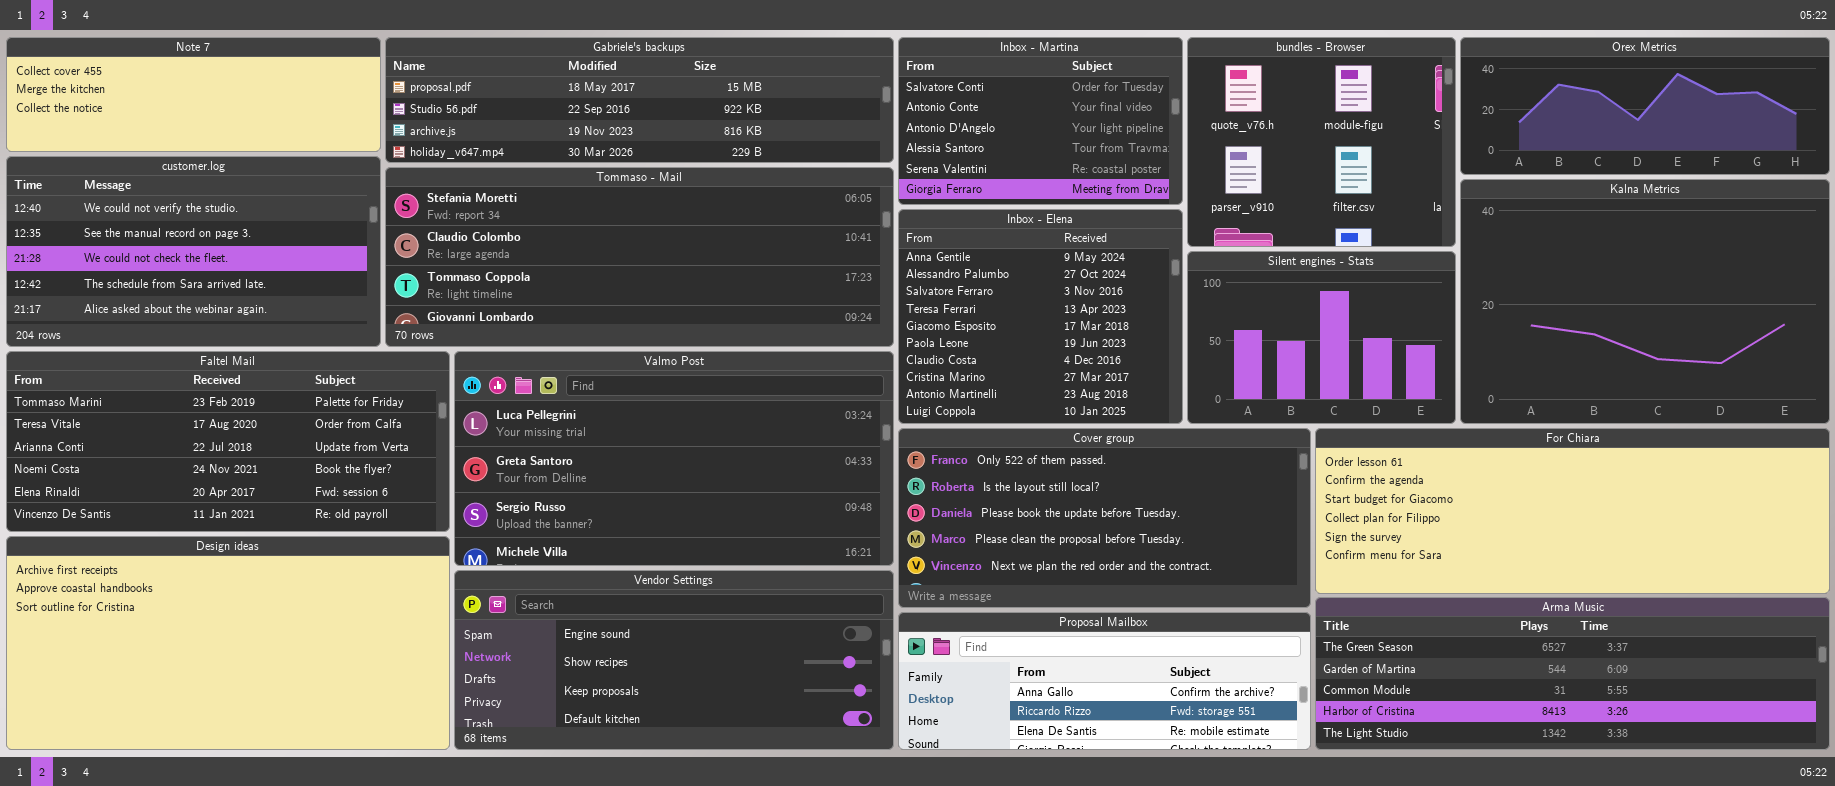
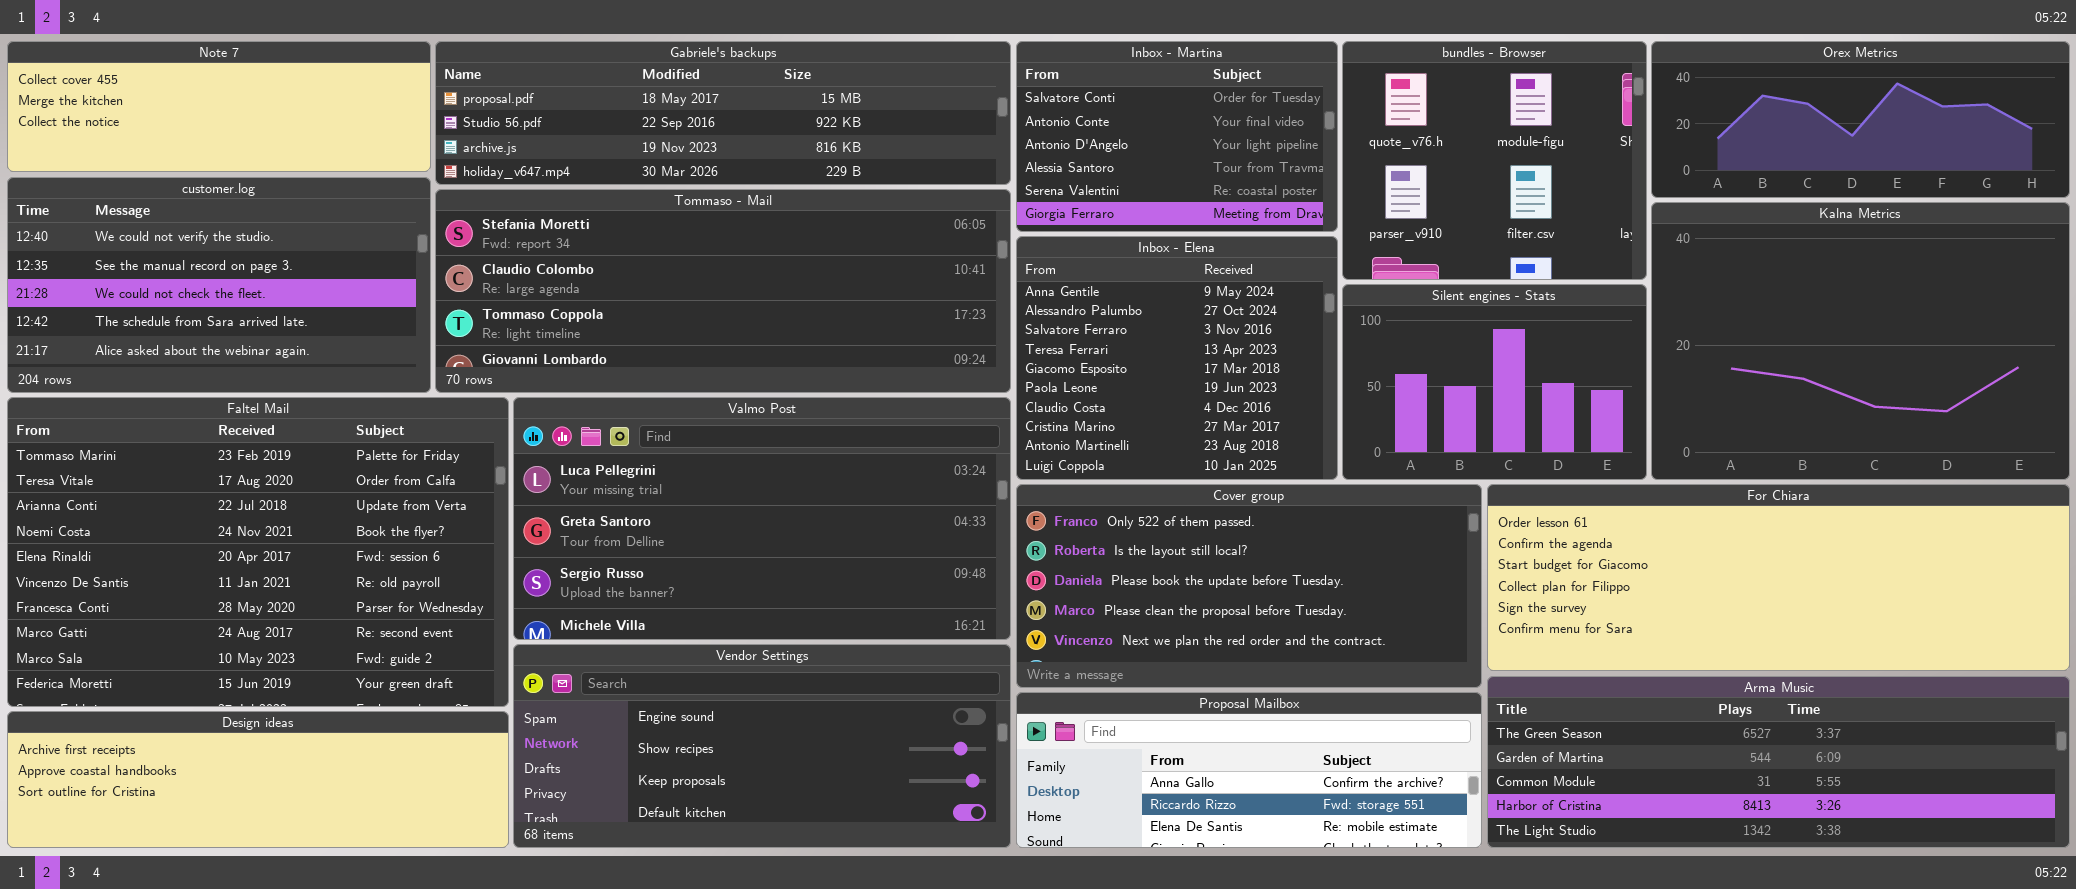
Faltel Mail: [6,351,450,532] -> [7,397,509,707], resized
Design ideas: [6,536,450,750] -> [7,711,509,848], resized

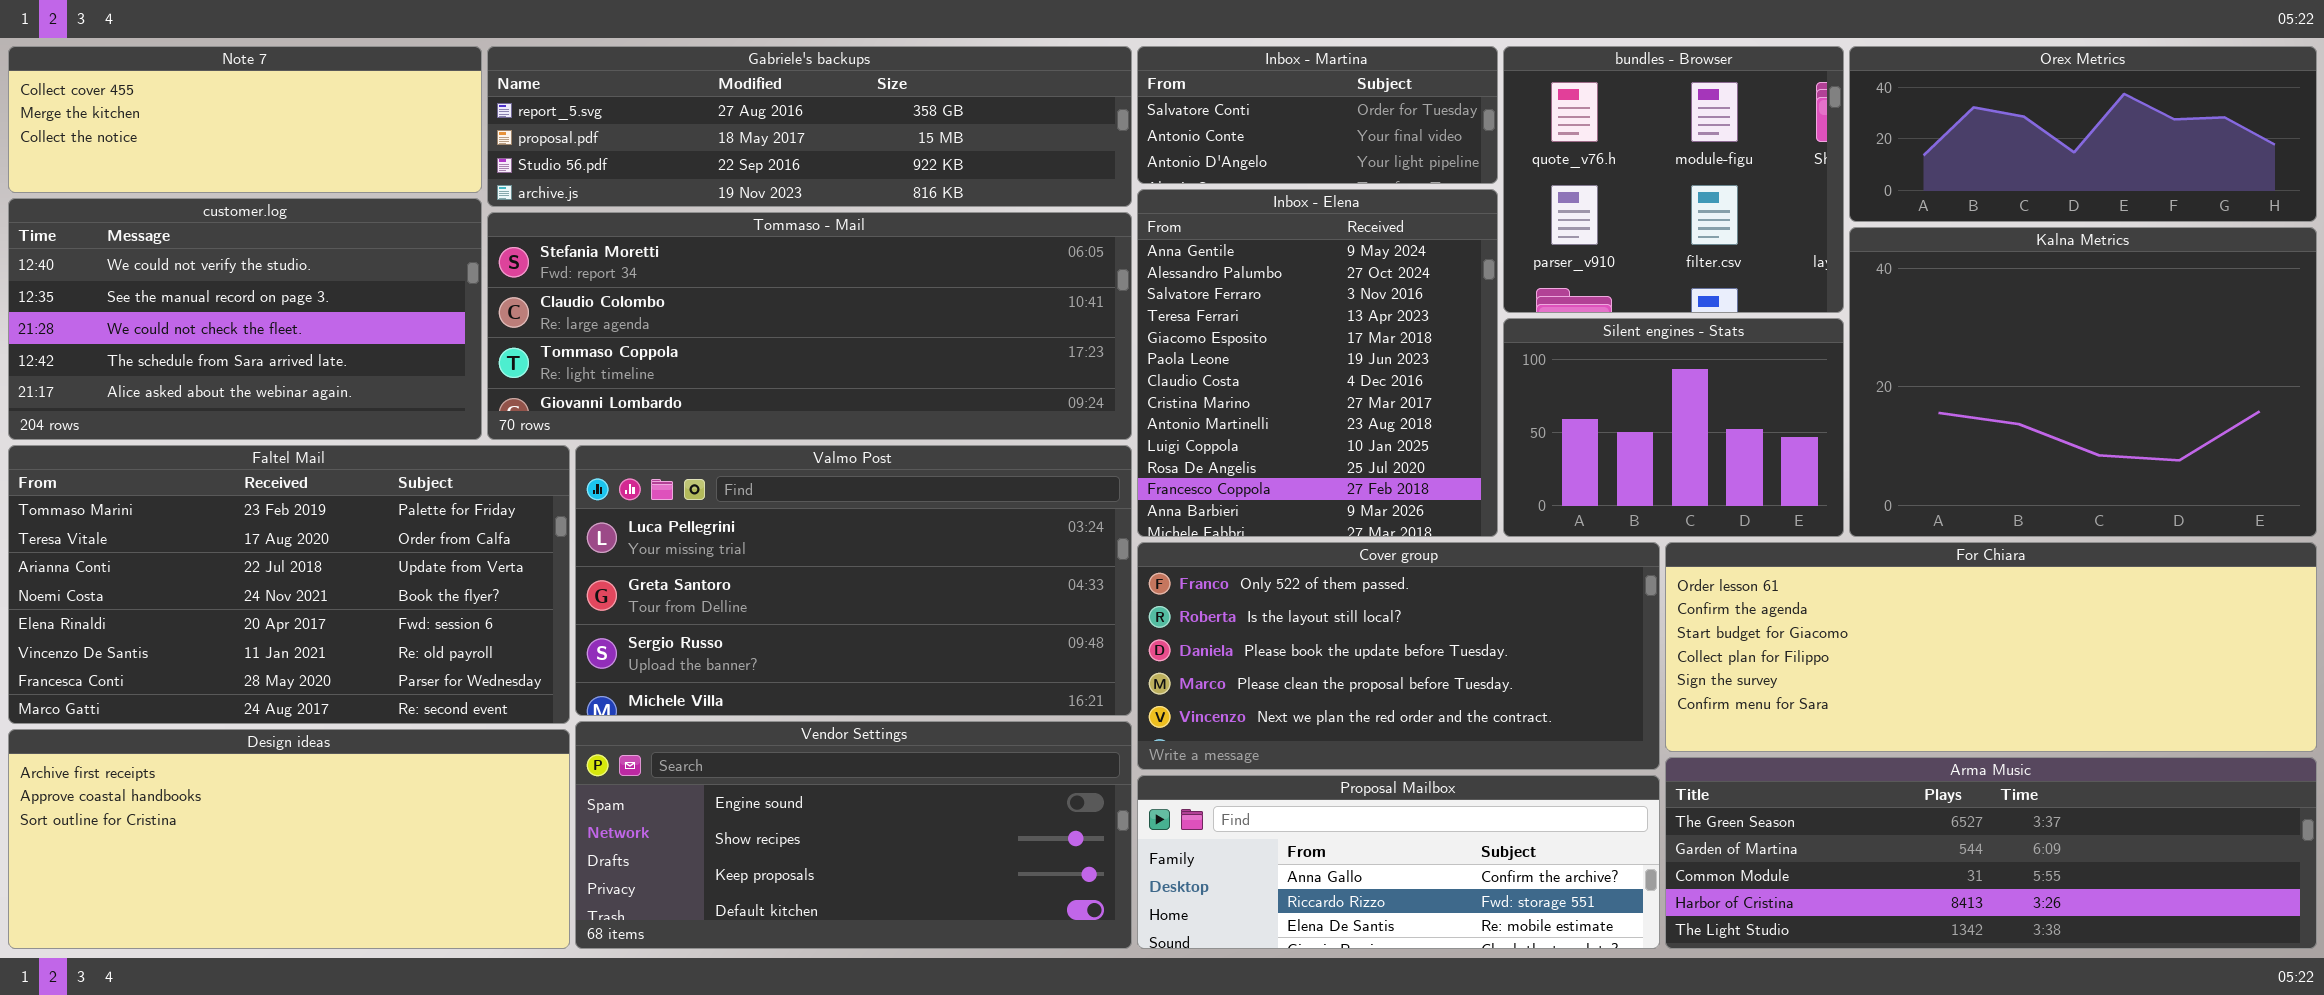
Gabriele's backups: [435,41,1011,185] -> [487,46,1132,207], scrolled up 1 row
Inbox - Martina: [1016,41,1338,232] -> [1137,46,1498,184], resized
Inbox - Elena: [1016,236,1338,480] -> [1137,189,1498,537], resized
Faltel Mail: [7,397,509,707] -> [8,445,570,724], resized
Design ideas: [7,711,509,848] -> [8,729,570,949], resized

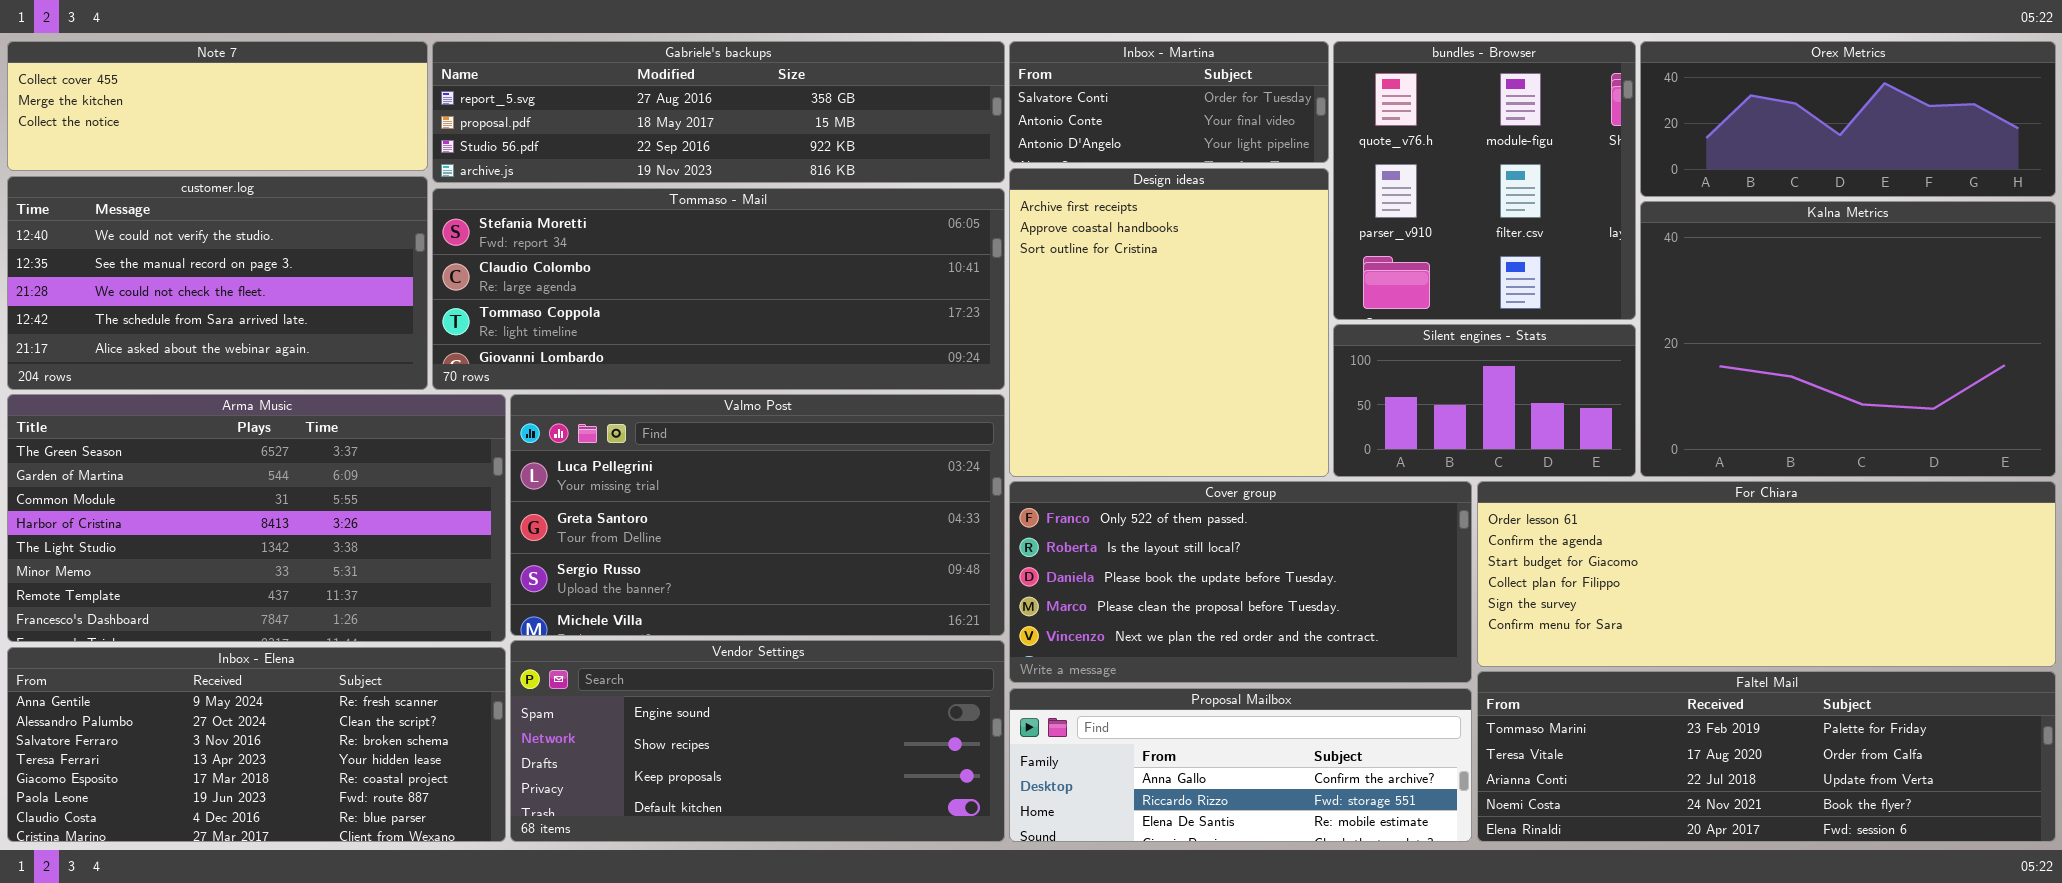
bundles - Browser: [1503,46,1844,313] -> [1333,41,1636,320], resized
Inbox - Elena: [1137,189,1498,537] -> [7,647,506,842], moved, resized
Silent engines - Stats: [1503,318,1844,537] -> [1333,324,1636,477], resized
Faltel Mail: [8,445,570,724] -> [1477,671,2056,842], moved, resized
Design ideas: [8,729,570,949] -> [1009,168,1329,477], moved, resized
Arma Music: [1665,757,2317,949] -> [7,394,506,642], moved, resized

